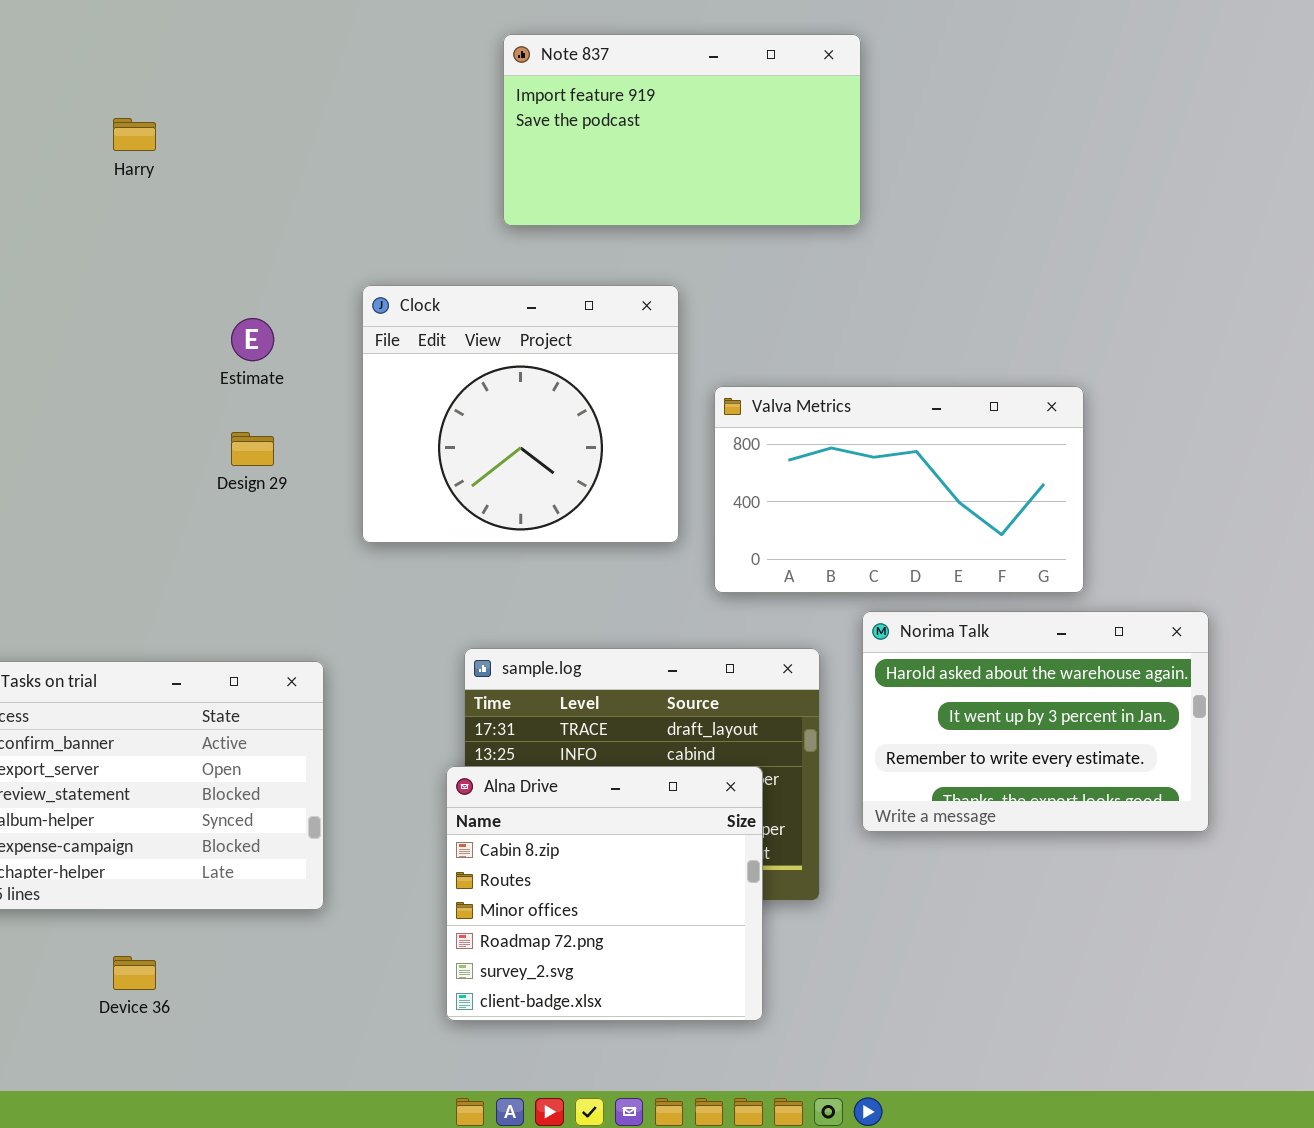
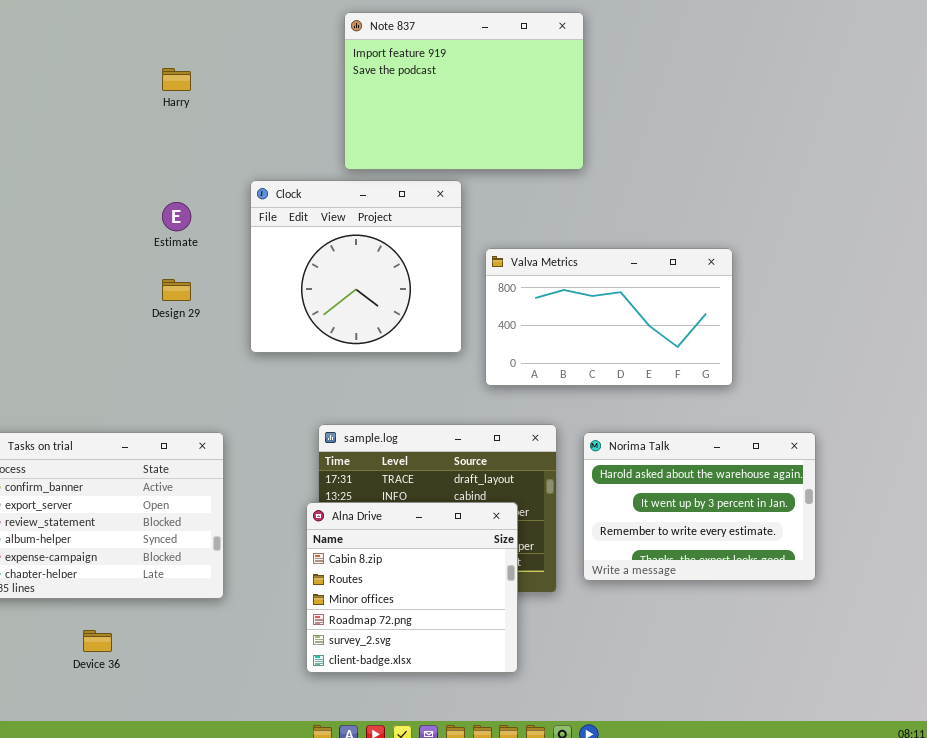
Note 837: [503,34,861,226] -> [344,12,584,170], resized
Harry: [113,118,156,151] -> [162,68,191,91], moved
Norima Talk: [862,611,1209,832] -> [583,432,816,581], moved

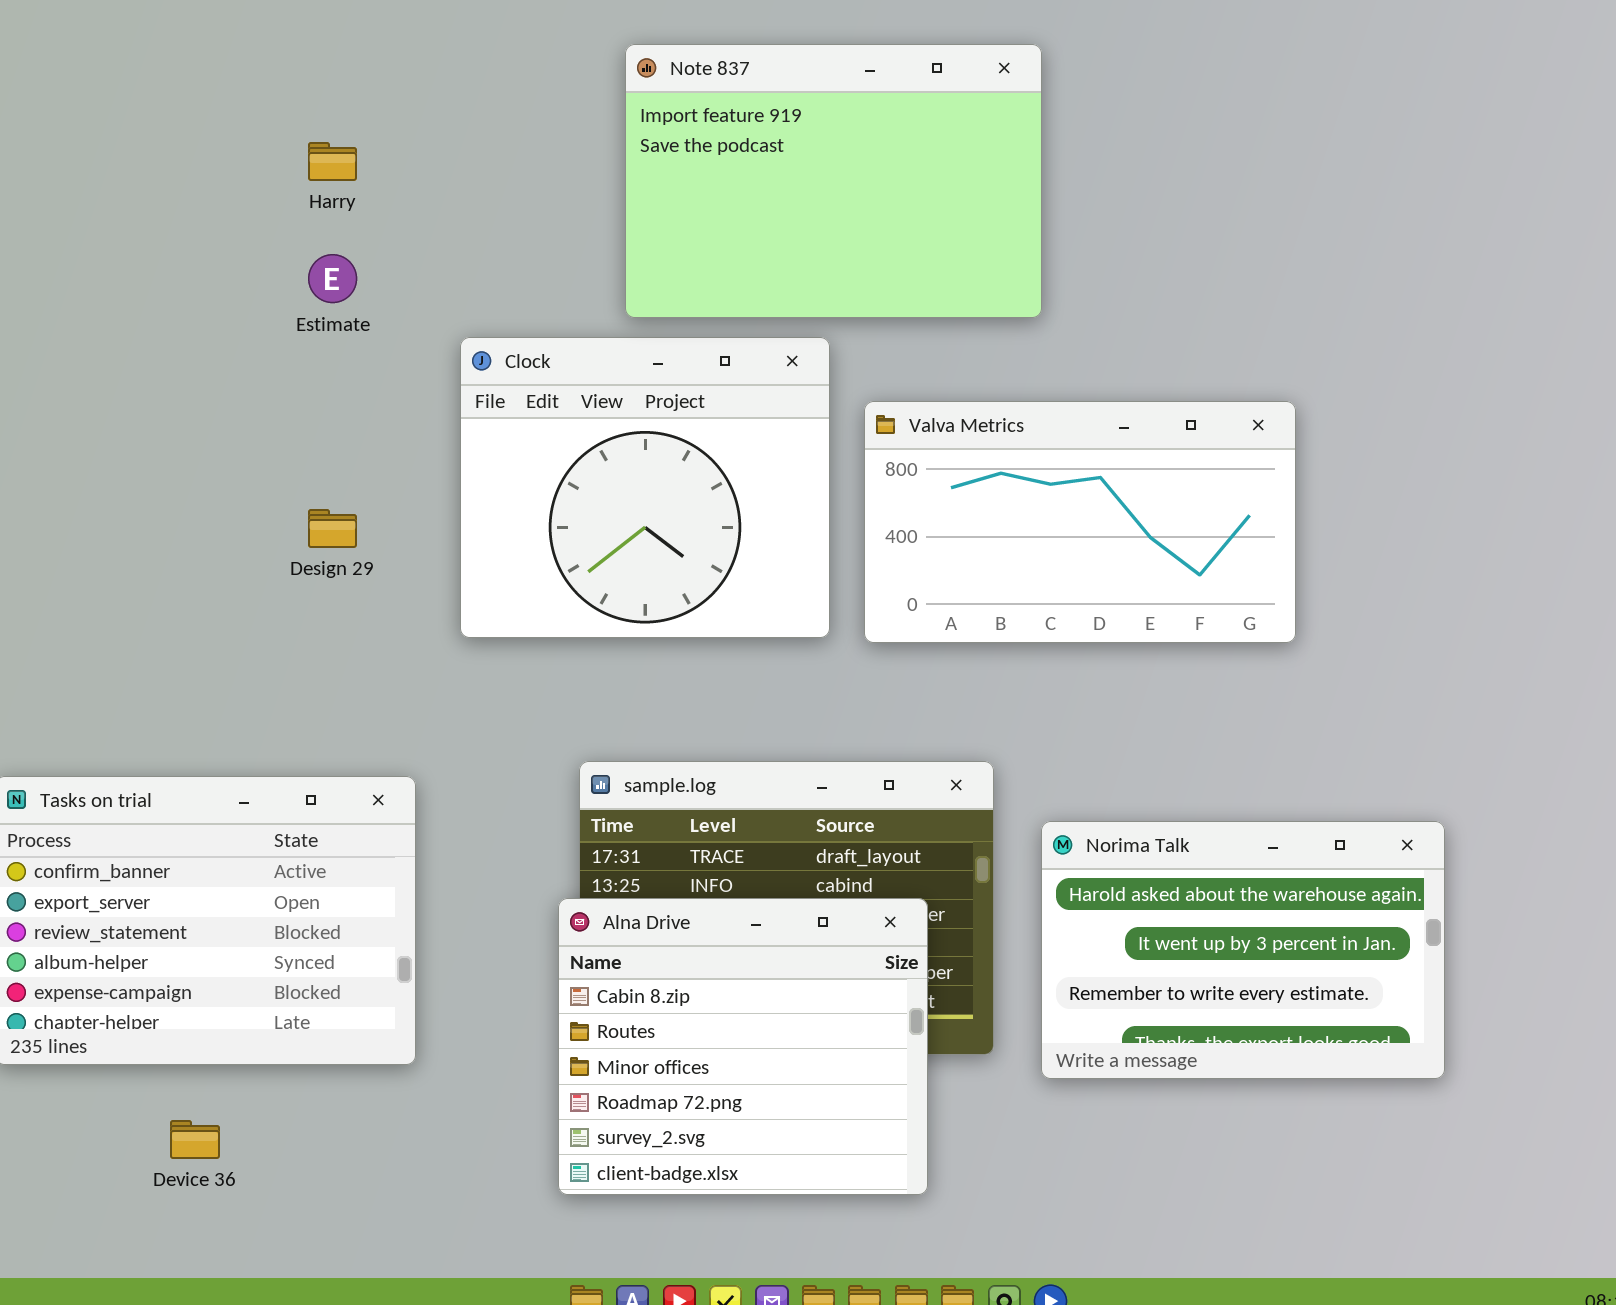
Estimate: [162,202,191,231] -> [308,254,357,303], moved
Valva Metrics: [485,248,733,386] -> [864,401,1296,643], moved
Norima Talk: [583,432,816,581] -> [1041,821,1445,1079], moved

